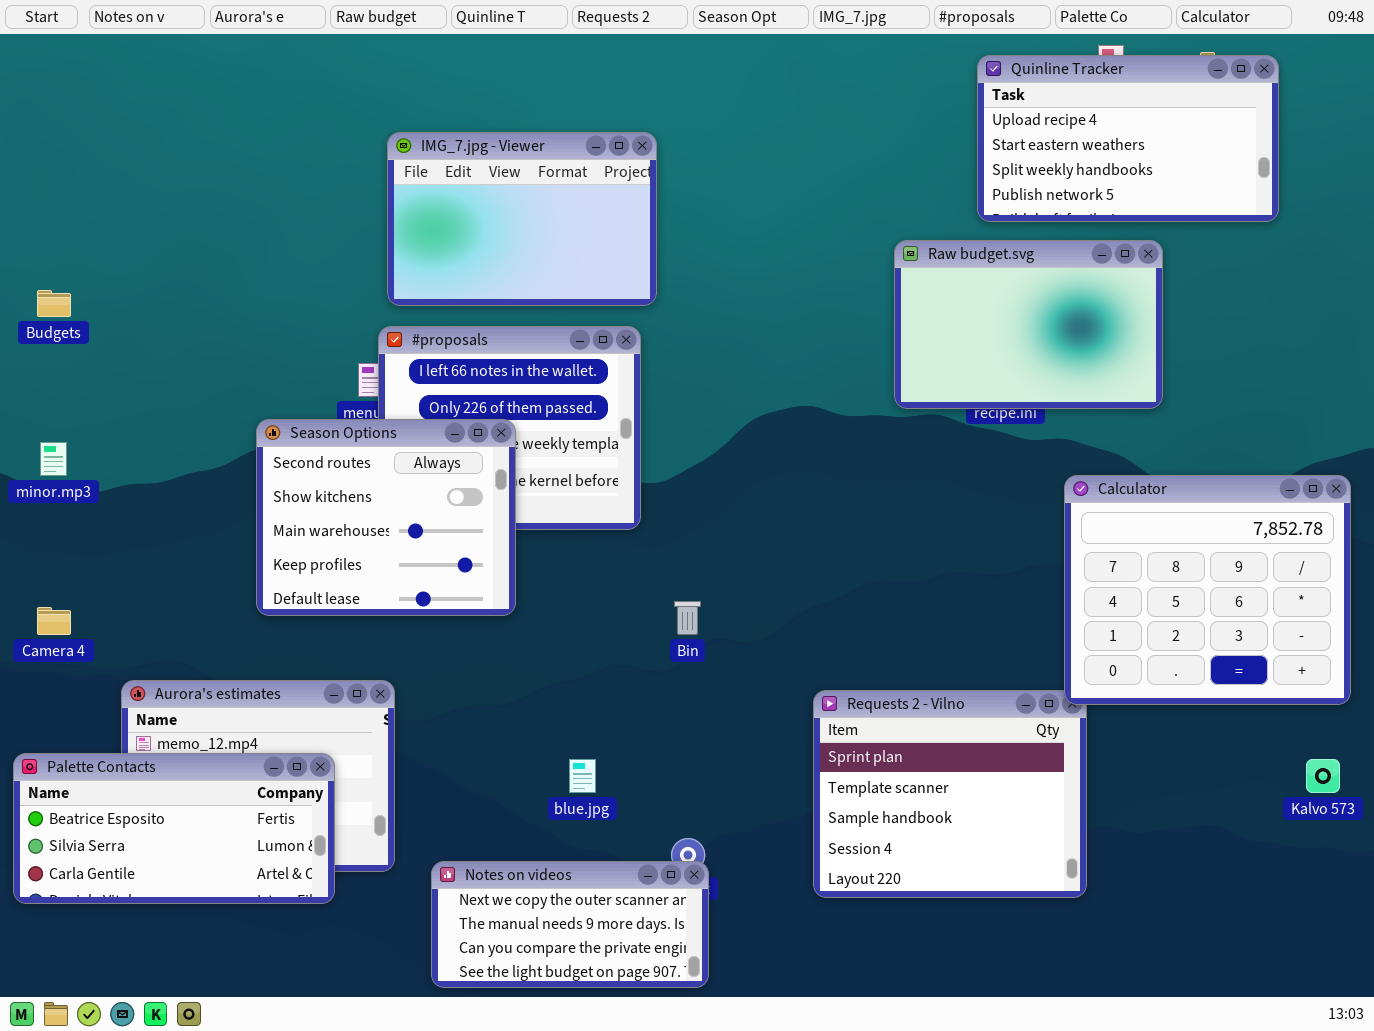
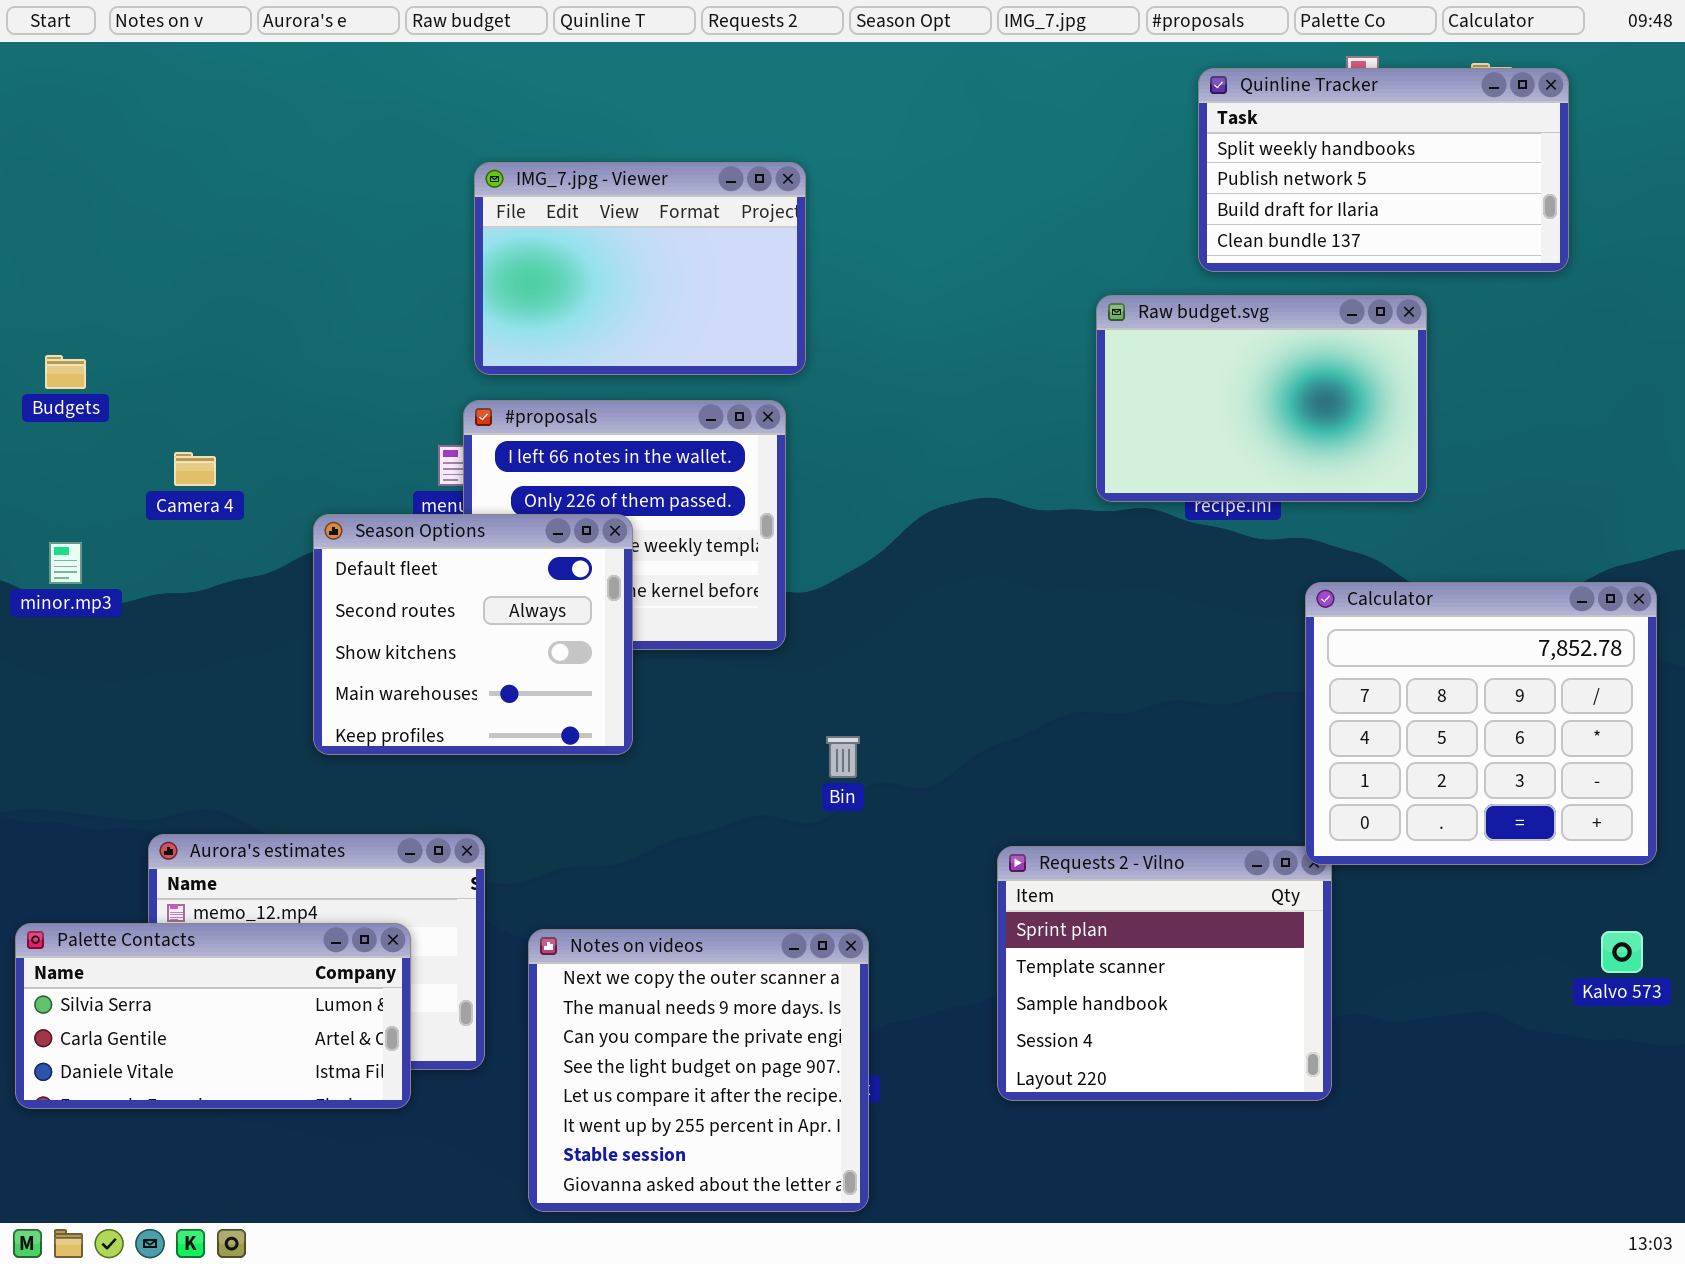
Quinline Tracker: [977,55,1279,222] -> [1198,68,1569,272], scrolled down 2 rows
Season Options: [256,419,516,616] -> [313,514,633,755], scrolled up 1 row
Camera 4: [37,607,71,635] -> [174,452,216,486], moved
Palette Contacts: [13,753,335,904] -> [15,923,411,1109], scrolled down 1 row
Notes on videos: [431,861,709,988] -> [528,929,869,1212], resized

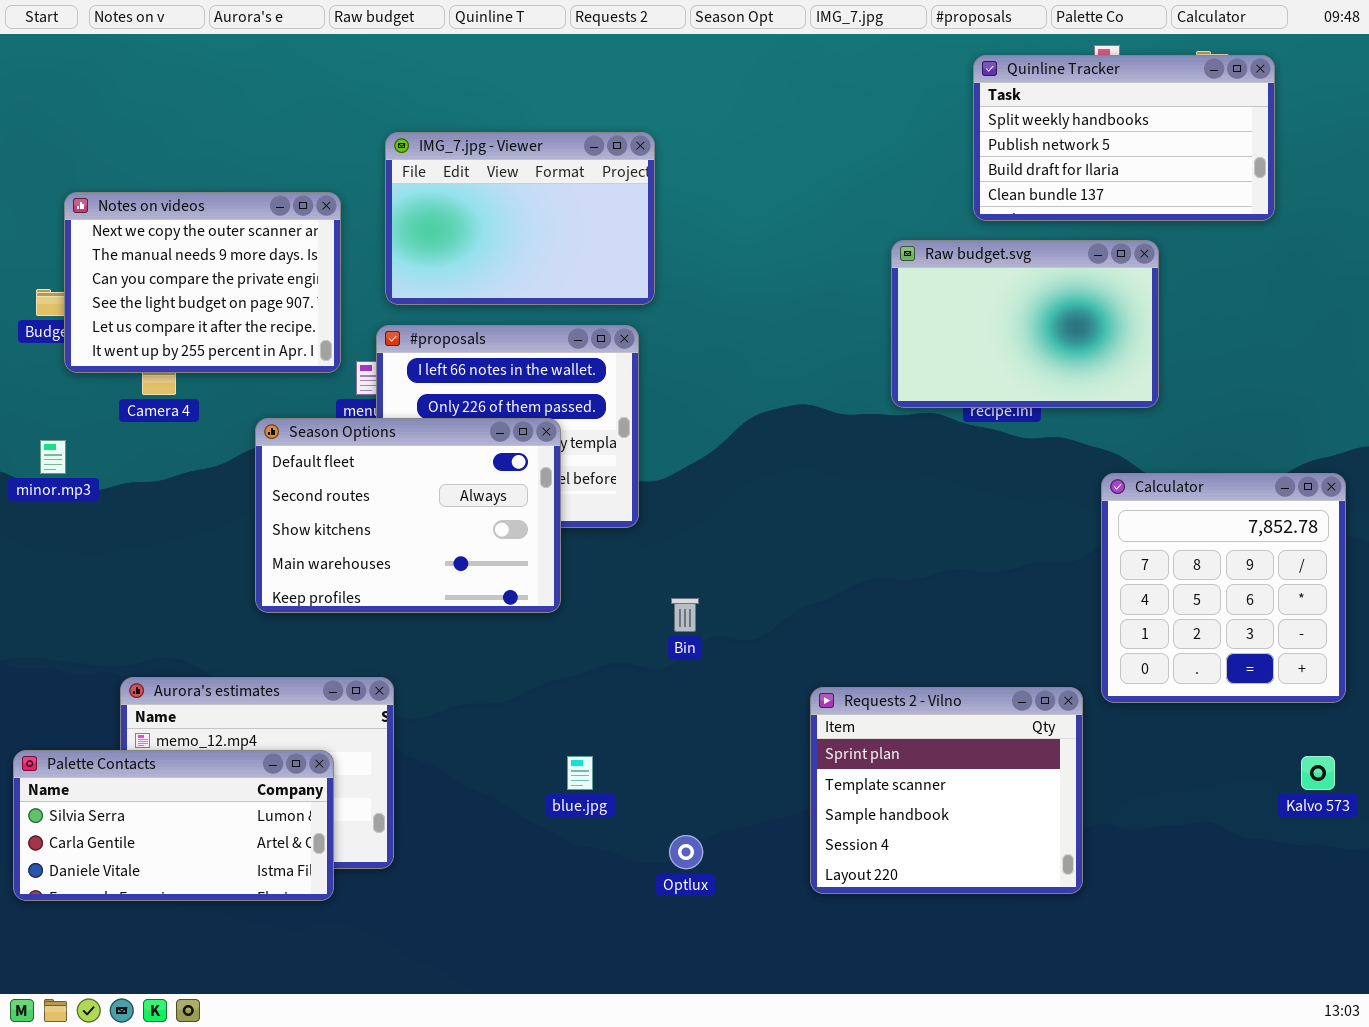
Season Options: [313,514,633,755] -> [255,418,561,613], resized
Calculator: [1305,582,1657,865] -> [1101,473,1346,703], resized
Notes on videos: [528,929,869,1212] -> [64,192,341,373], moved, resized

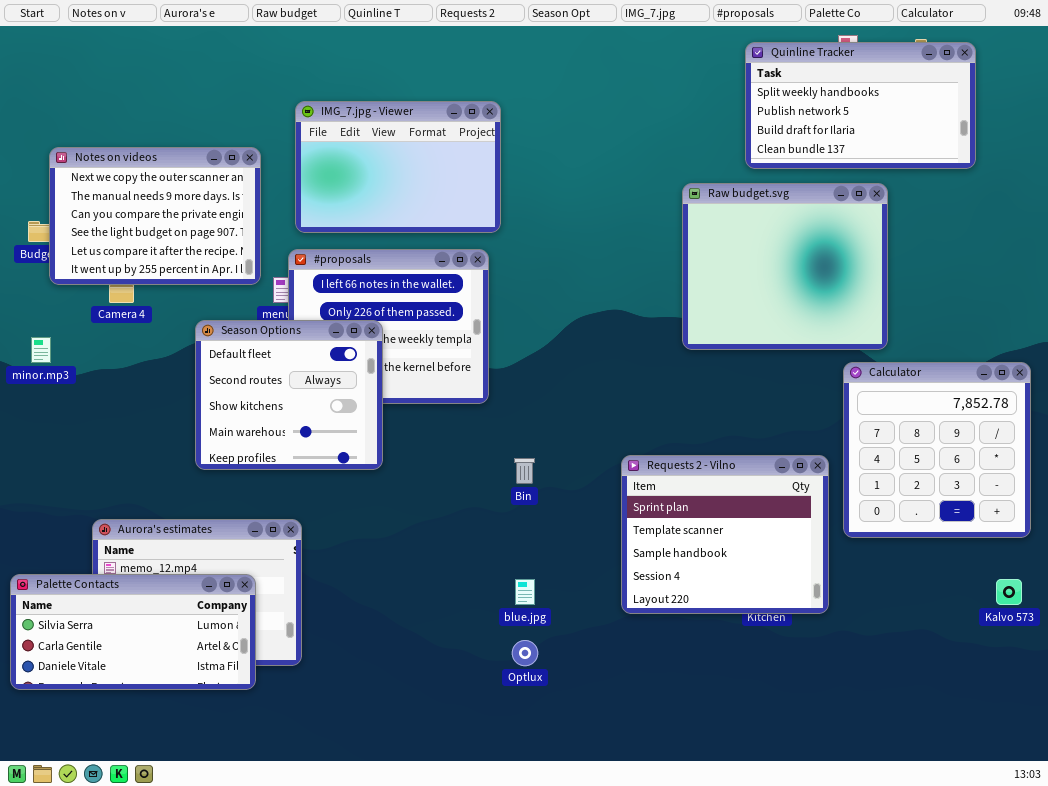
Raw budget.svg: [891,240,1159,408] -> [682,183,888,350], resized
Season Options: [255,418,561,613] -> [195,320,383,470], resized
Requests 2 - Vilno: [810,687,1083,894] -> [621,455,829,614], moved
blue.jpg: [567,756,593,790] -> [515,579,535,605], moved

